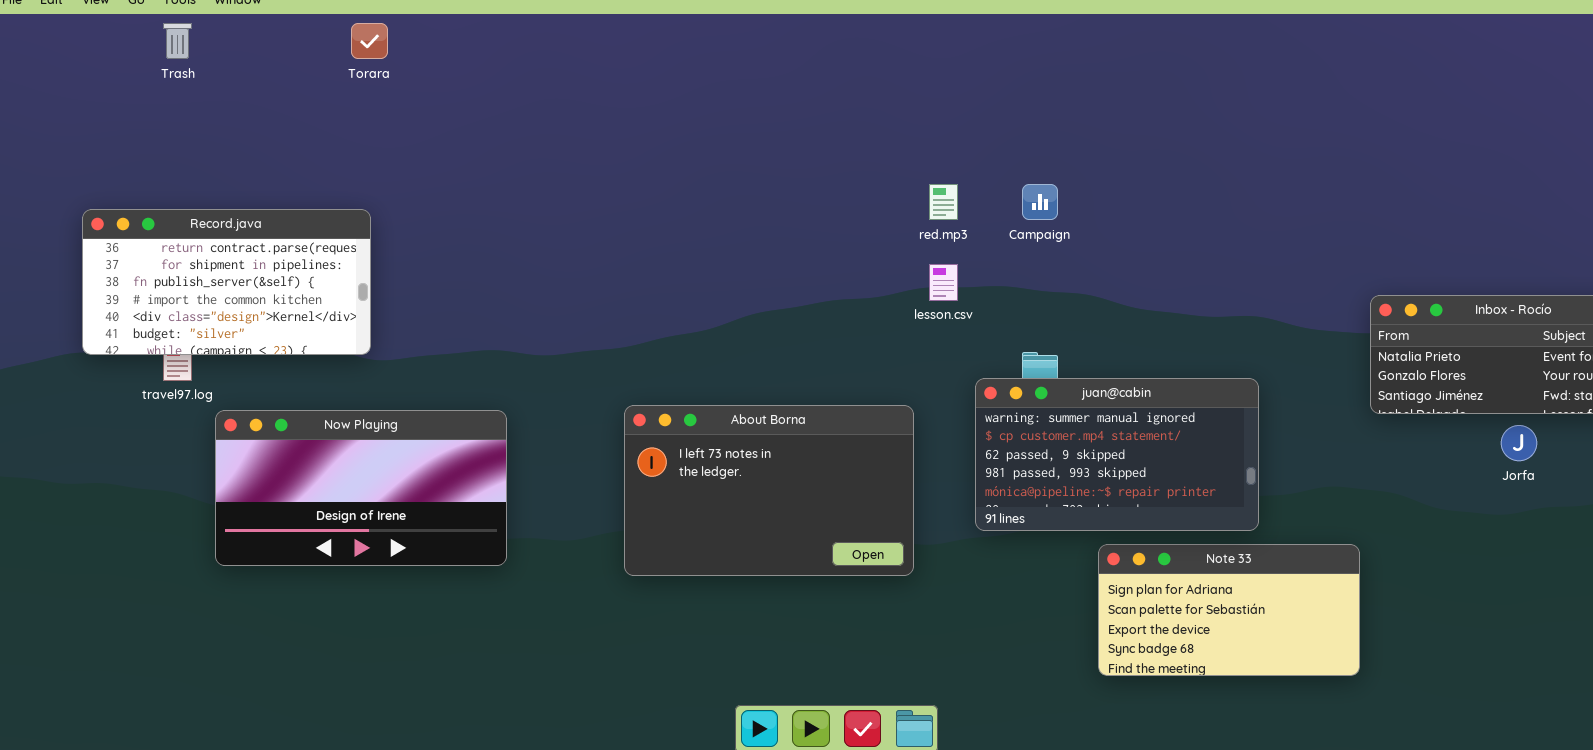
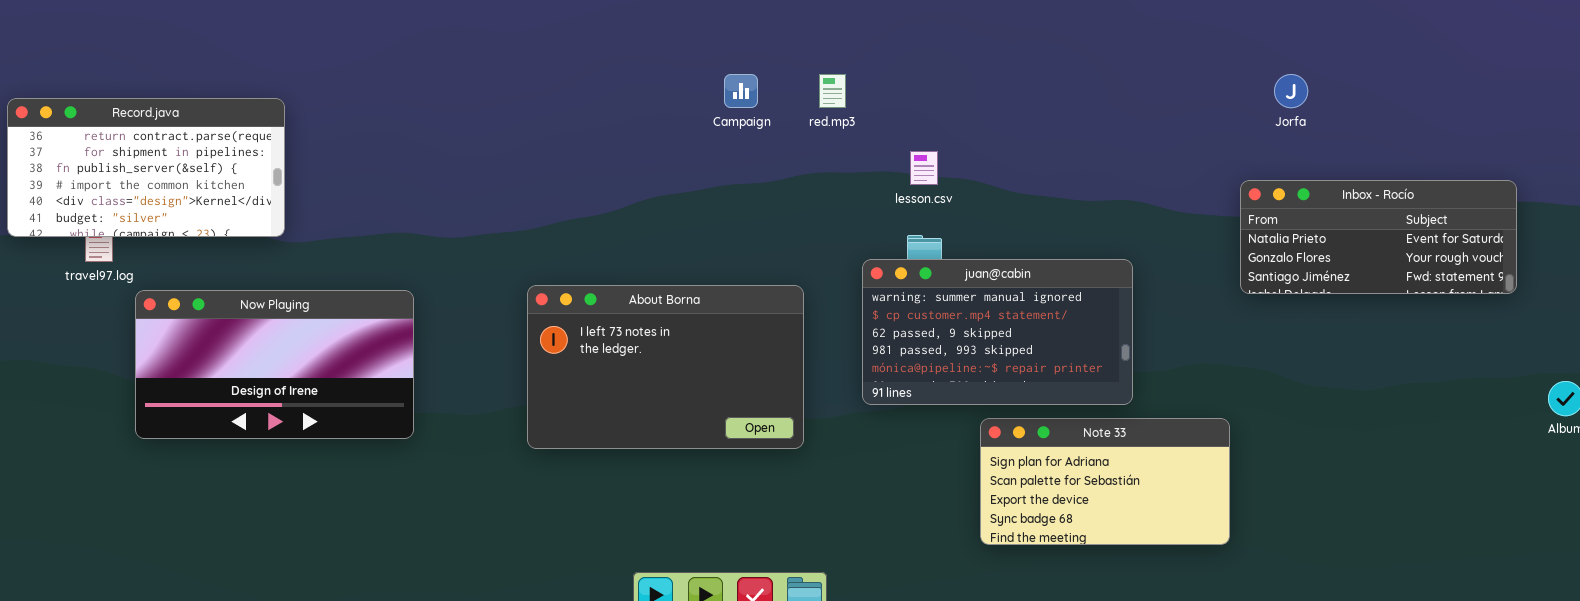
Campaign: [1022,184,1058,220] -> [724,74,758,108], moved
lesson.csv: [929,264,958,301] -> [910,151,938,185], moved
Jorfa: [1501,425,1537,461] -> [1274,74,1308,108], moved

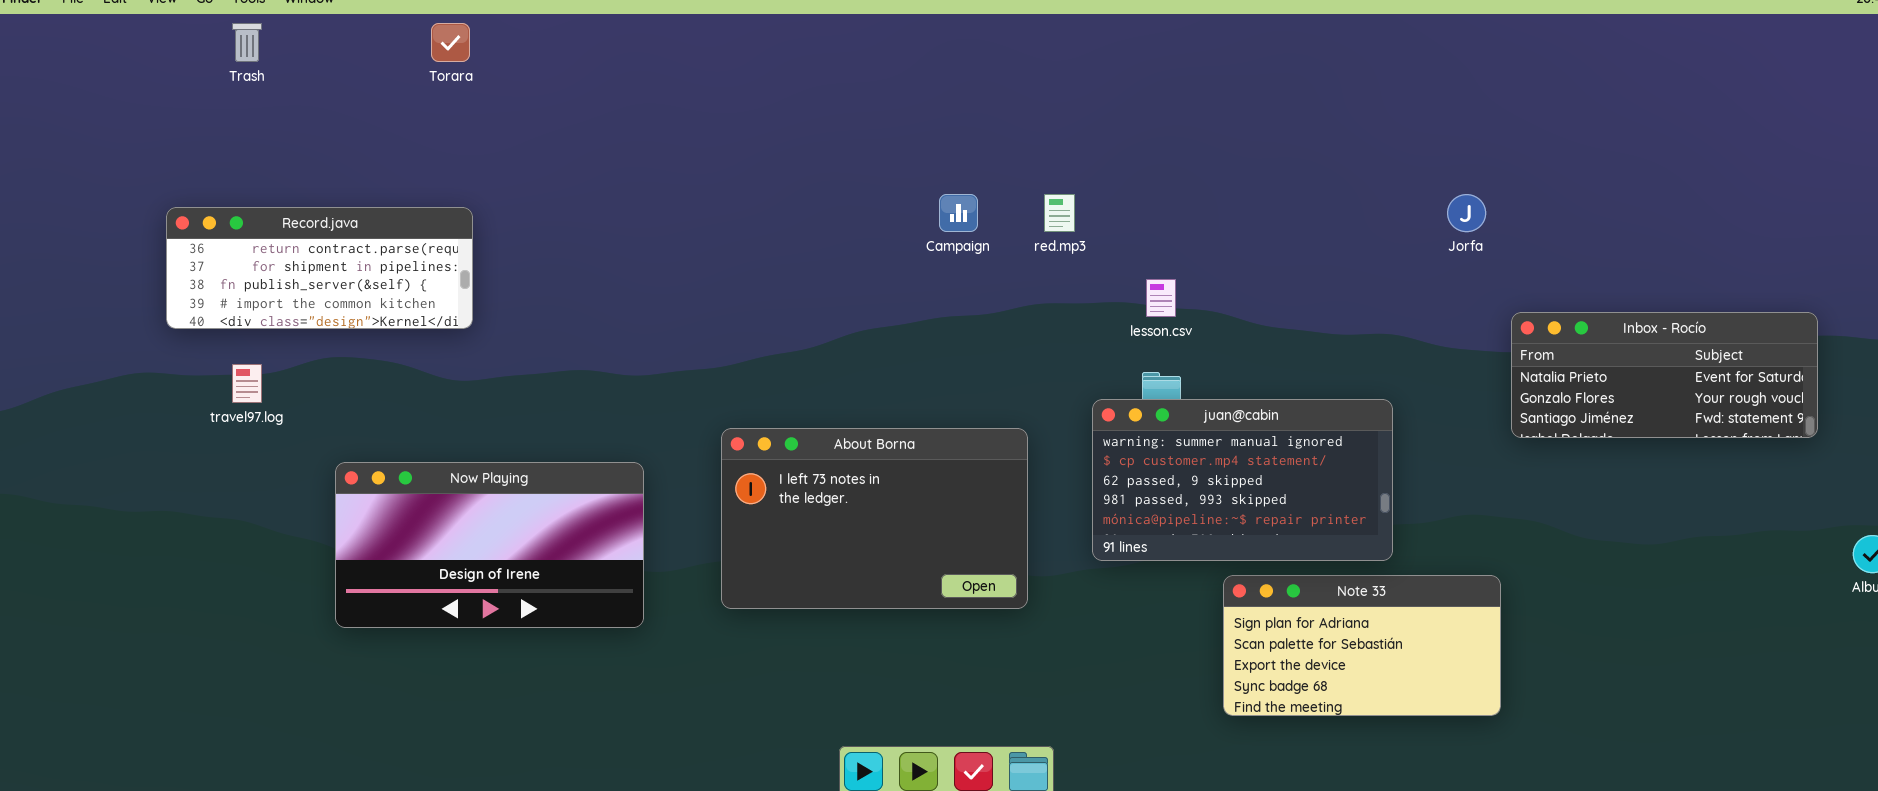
Jorfa: [1274,74,1308,108] -> [1447,194,1486,232], moved
Record.java: [7,98,285,237] -> [166,207,473,329], moved, resized
Now Playing: [135,290,414,439] -> [335,462,644,628], moved

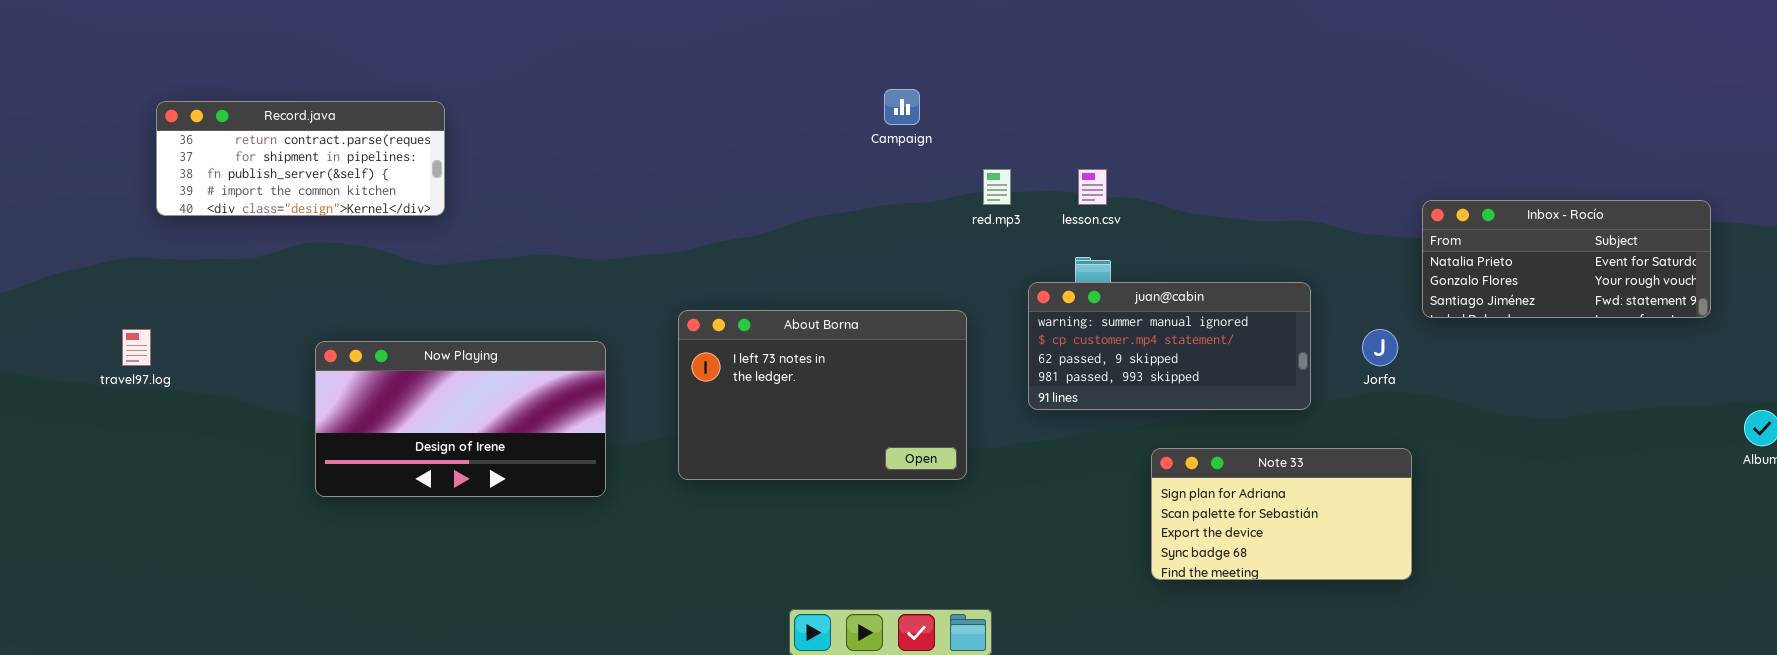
red.mp3: [1044,194,1075,232] -> [983,169,1011,205], moved
Jorfa: [1447,194,1486,232] -> [1362,329,1398,366], moved
travel97.log: [232,364,262,403] -> [122,329,151,366], moved
juan@cabin: [1092,399,1393,561] -> [1028,282,1311,410], resized

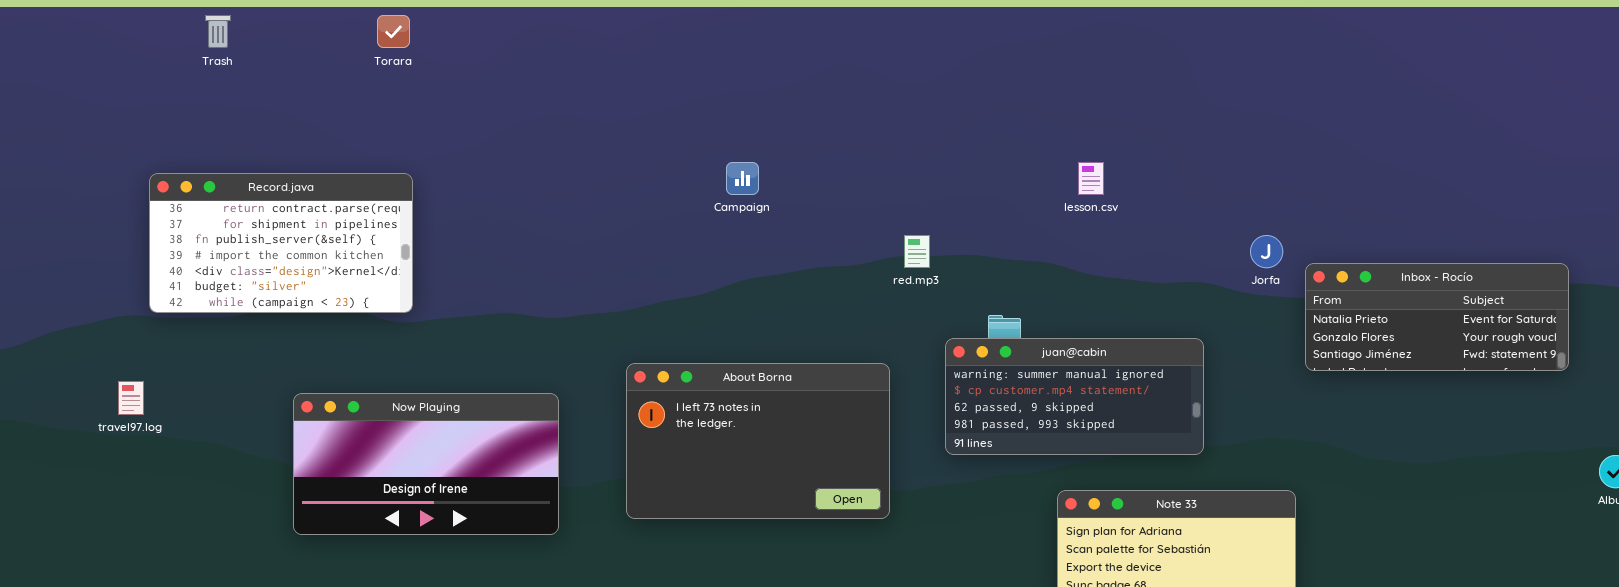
Campaign: [884,89,920,125] -> [726,162,759,195], moved
Record.java: [156,101,445,216] -> [149,173,413,313], resized
lesson.csv: [1078,169,1107,205] -> [1078,162,1104,195], moved
Jorfa: [1362,329,1398,366] -> [1250,235,1283,268], moved

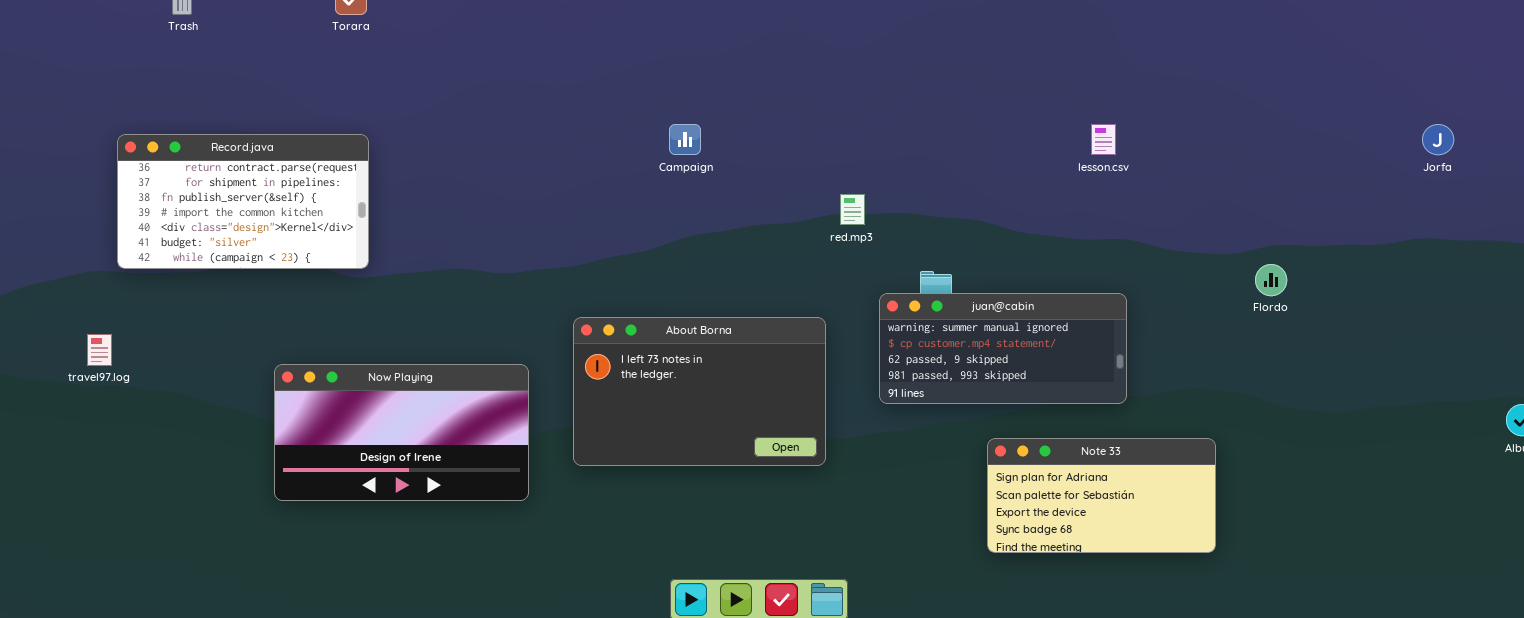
lesson.csv: [1078,162,1104,195] -> [1091,124,1116,155], moved
Jorfa: [1250,235,1283,268] -> [1422,124,1454,155], moved
Inbox - Rocío: [1305,263,1569,371] -> none, closed
Now Playing: [293,393,559,535] -> [274,364,529,501], moved

